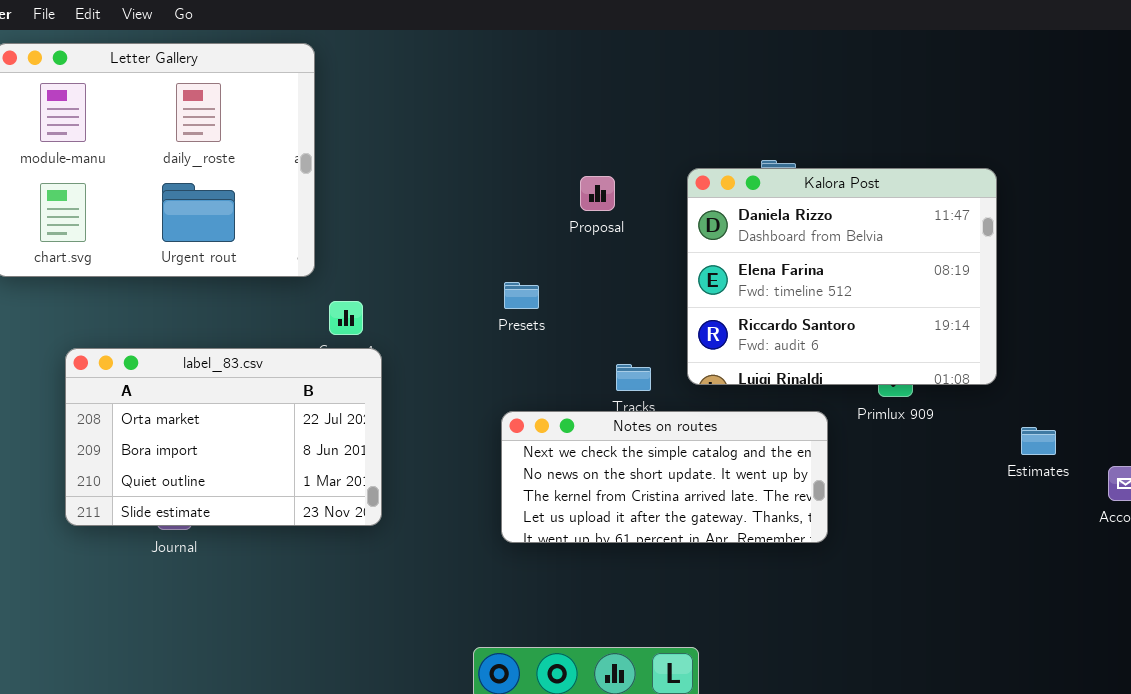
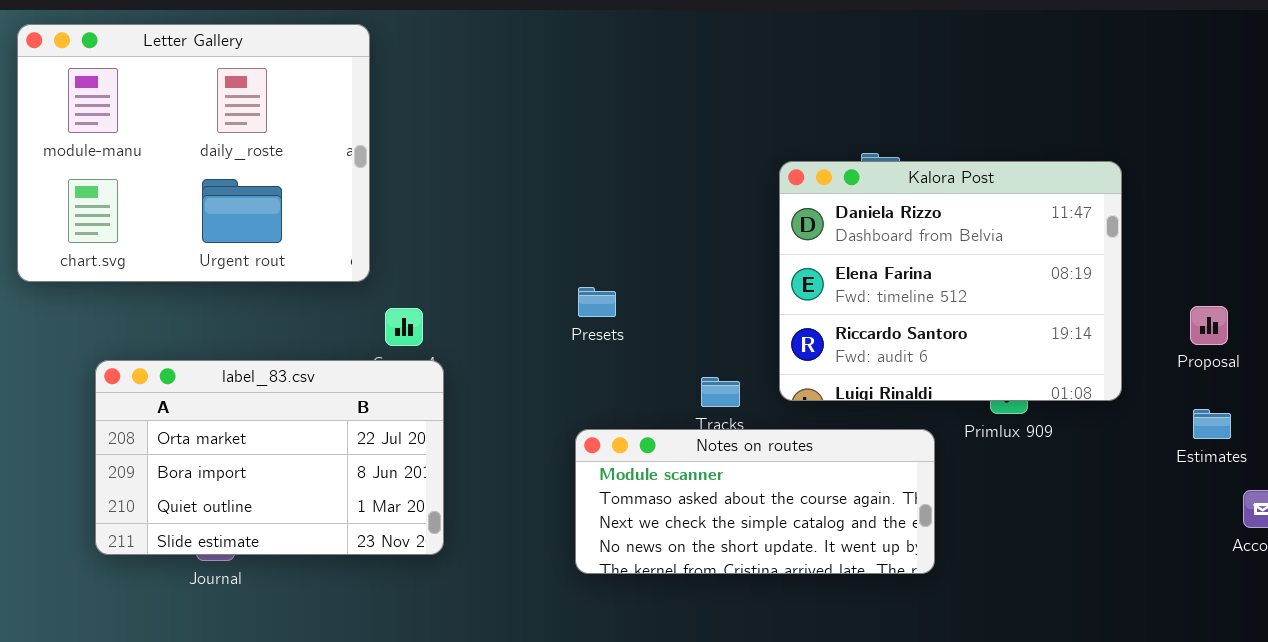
Proposal: [580,176,615,211] -> [1190,306,1228,345], moved
Notes on routes: [501,411,828,543] -> [575,429,935,574], scrolled up 2 rows
Estimates: [1021,427,1056,455] -> [1193,409,1231,439], moved

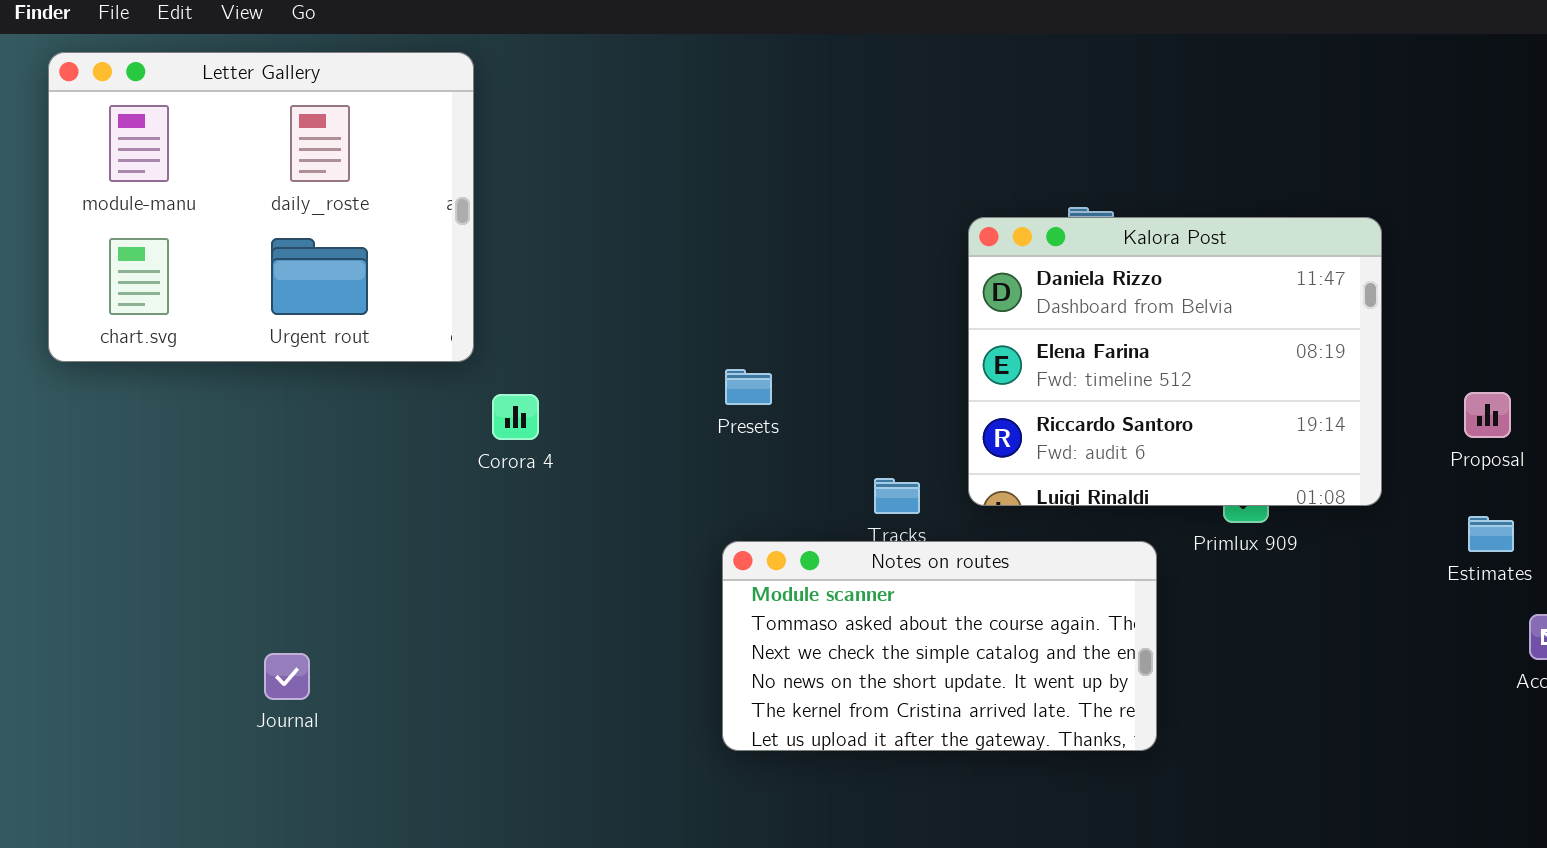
label_83.csv: [95,360,444,555] -> none, closed
Notes on routes: [575,429,935,574] -> [722,541,1157,751], resized

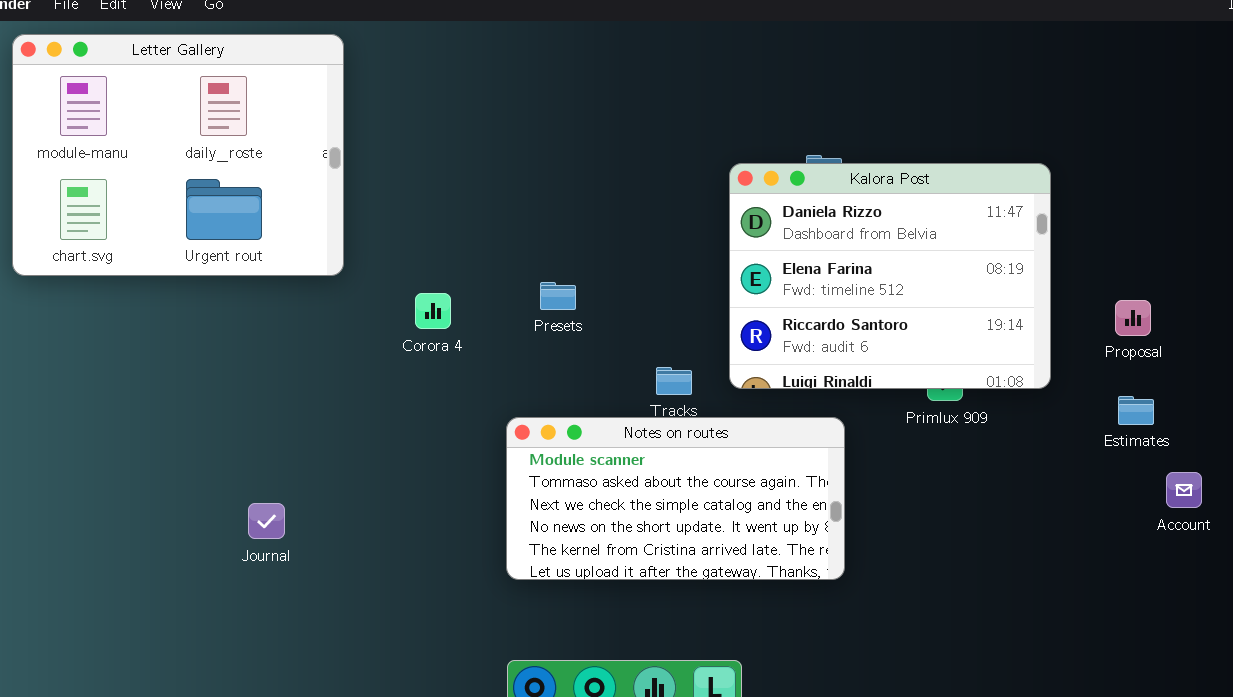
Corora 4: [492,394,539,440] -> [415,293,451,329], moved
Notes on routes: [722,541,1157,751] -> [506,417,845,580], moved
Journal: [264,653,310,700] -> [248,503,285,539], moved

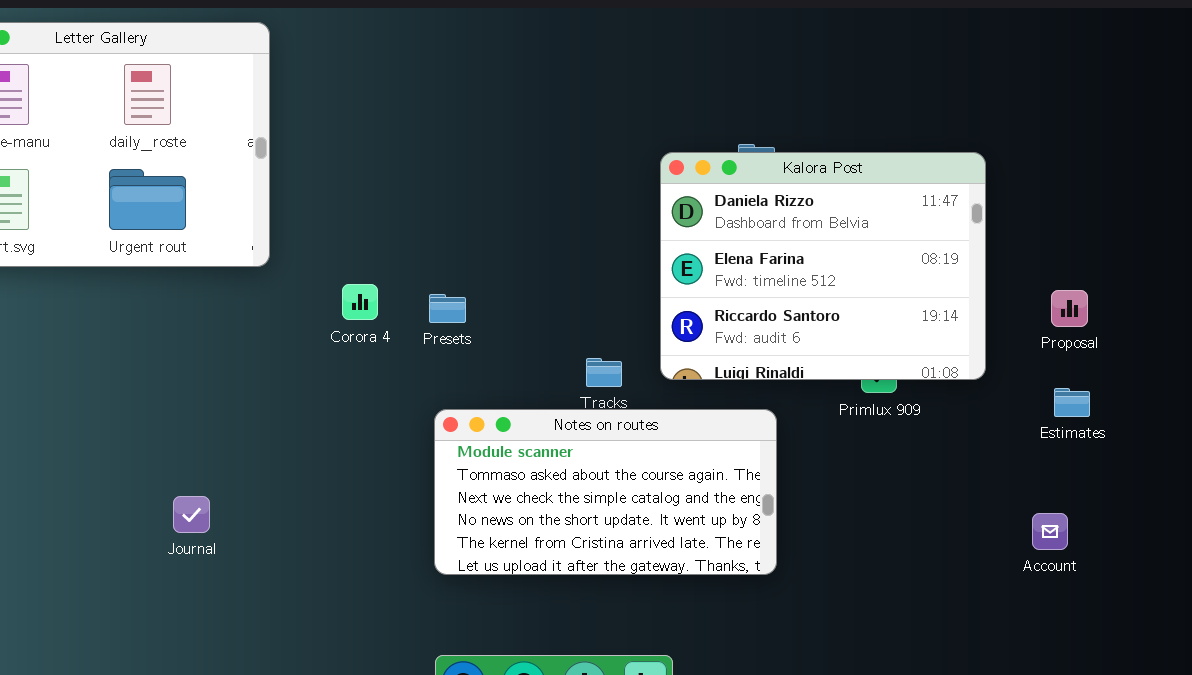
Presets: [540,282,576,310] -> [429,294,466,323], moved
Account: [1166,472,1202,508] -> [1032,513,1068,550], moved

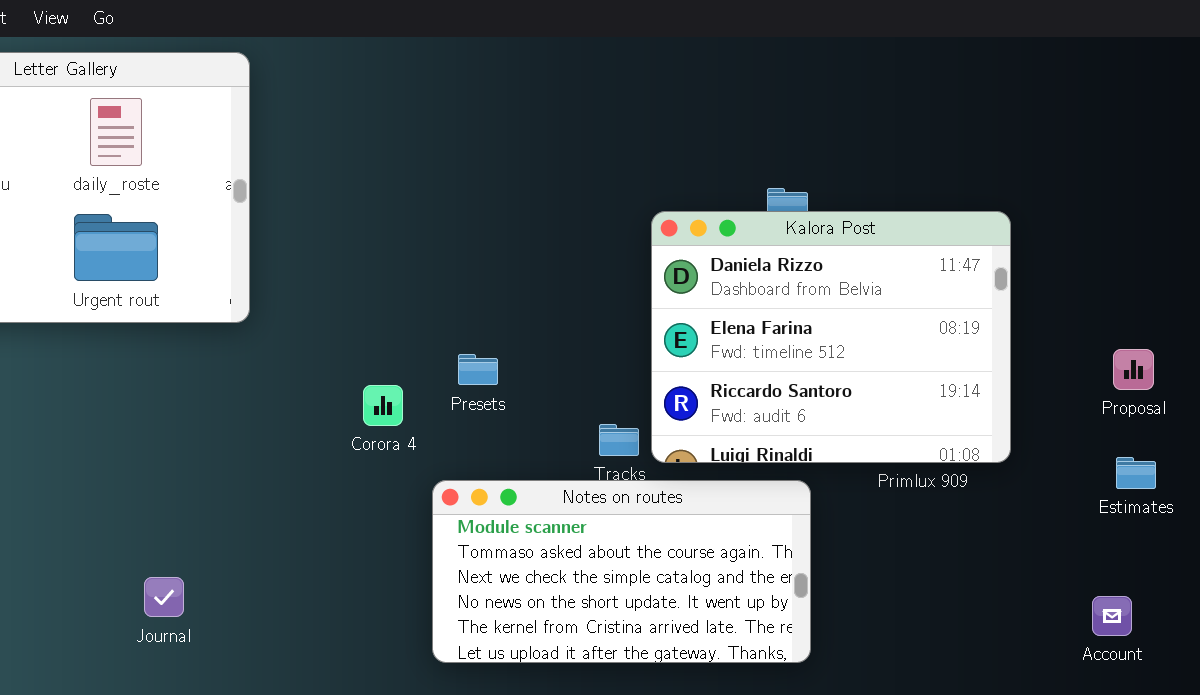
Kalora Post: [660,152,986,380] -> [651,211,1011,463], moved
Corora 4: [342,284,378,320] -> [363,385,403,426], moved
Presets: [429,294,466,323] -> [458,354,498,385], moved

